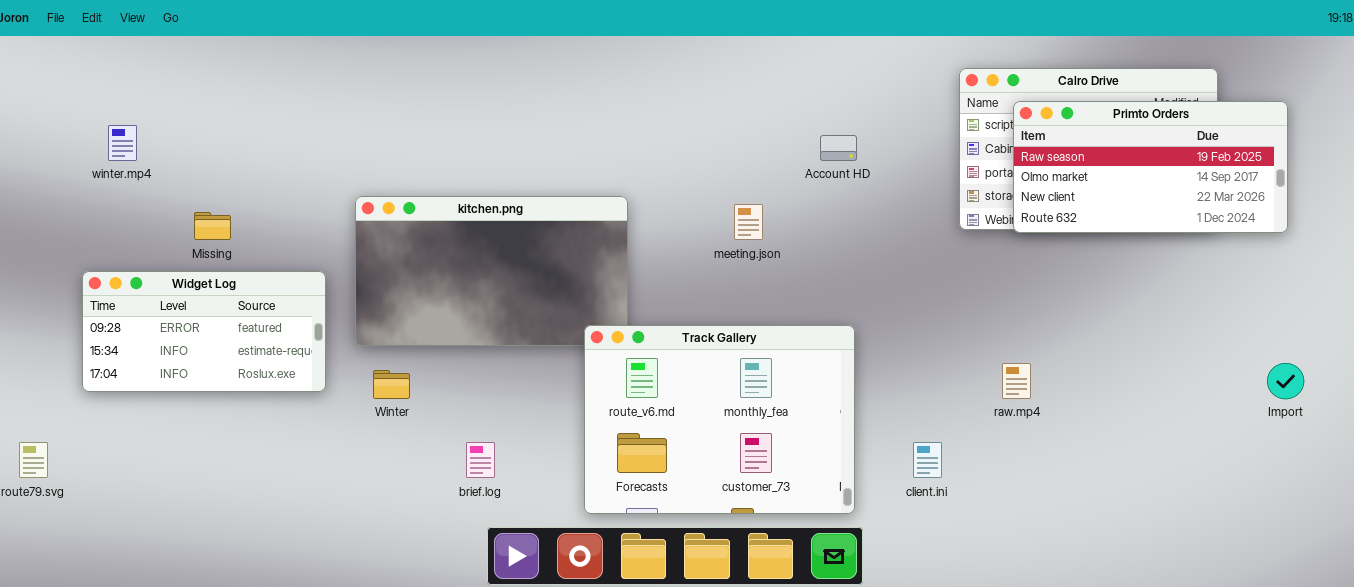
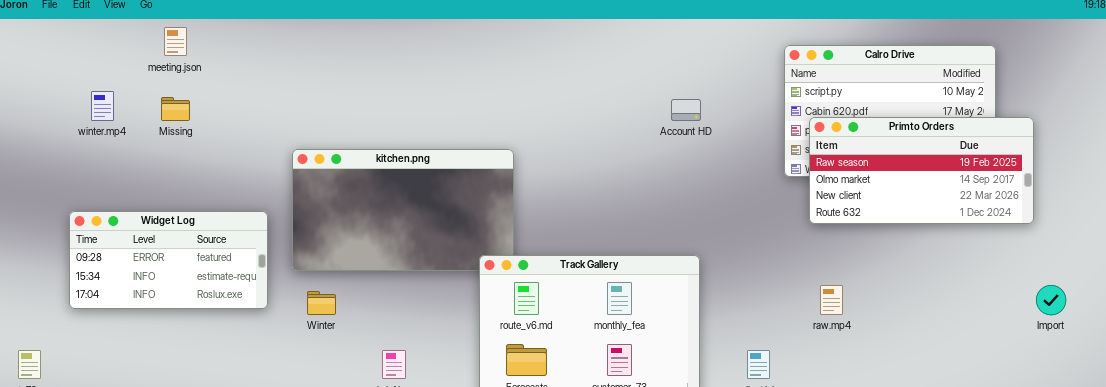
Primto Orders: [1013,101,1288,233] -> [809,117,1034,224], moved
meeting.json: [734,204,763,240] -> [164,27,187,56], moved
Missing: [194,212,231,240] -> [161,97,190,121], moved

